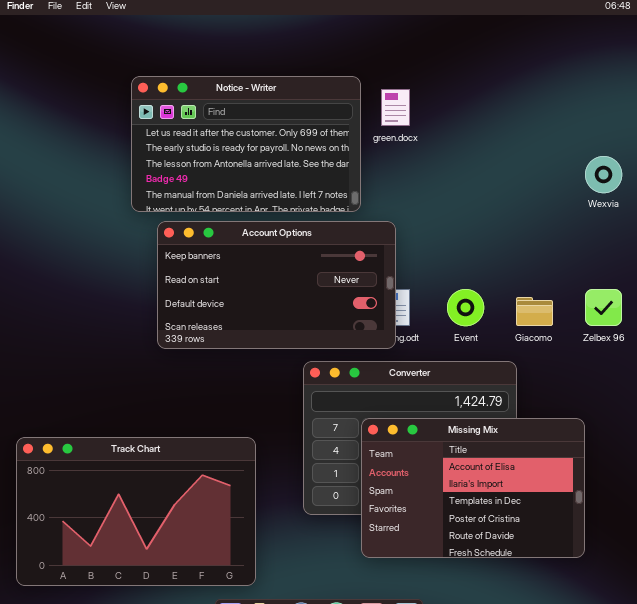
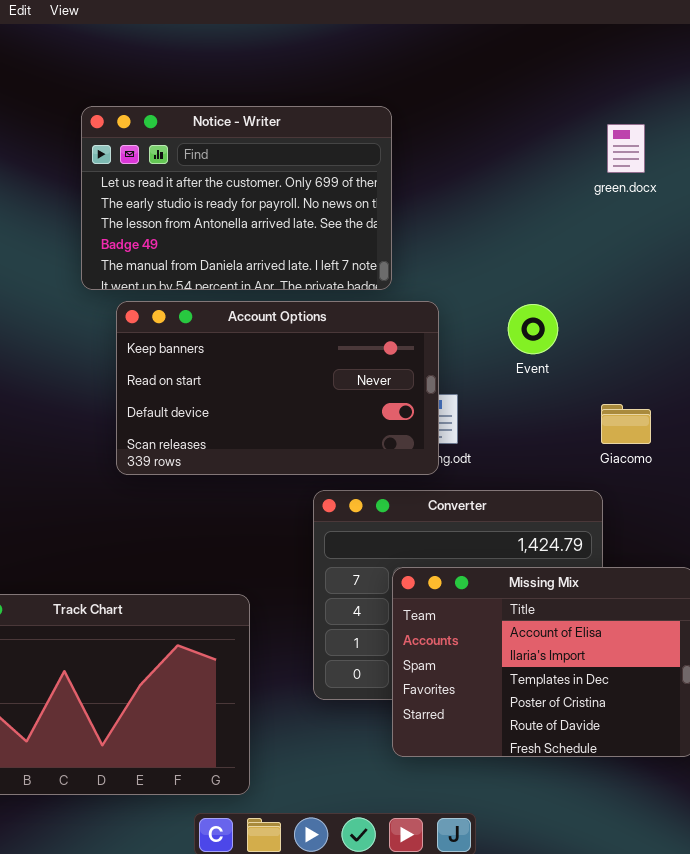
green.docx: [381,89,410,126] -> [607,124,645,173], moved
Event: [447,289,484,326] -> [508,304,558,354], moved

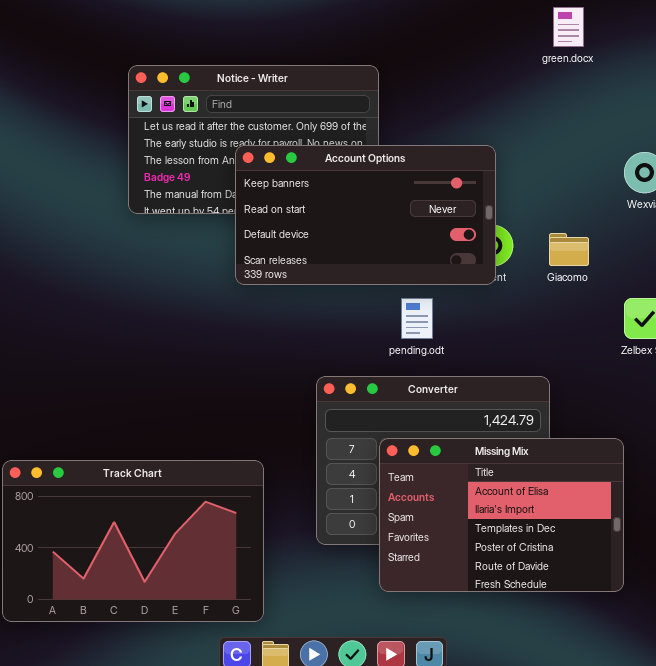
green.docx: [607,124,645,173] -> [553,7,584,47], moved
Account Options: [116,301,439,475] -> [235,145,496,285], moved
Giacomo: [601,404,651,444] -> [549,233,589,266], moved

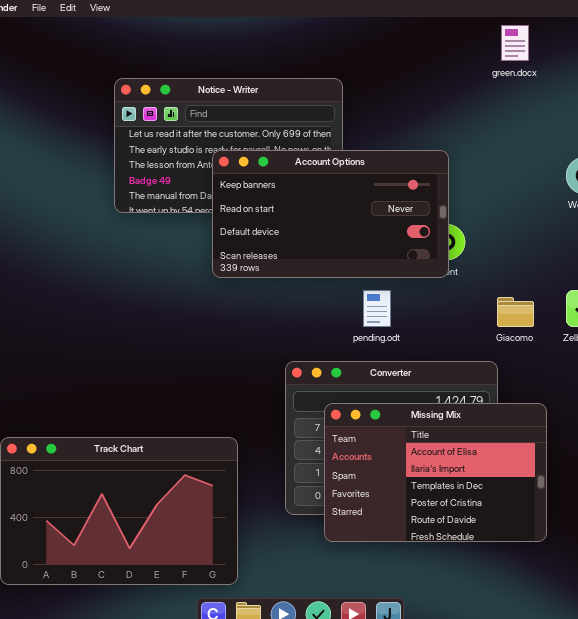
Giacomo: [549,233,589,266] -> [497,297,534,327], moved
Missing Mix: [379,438,624,592] -> [324,403,547,542], moved

